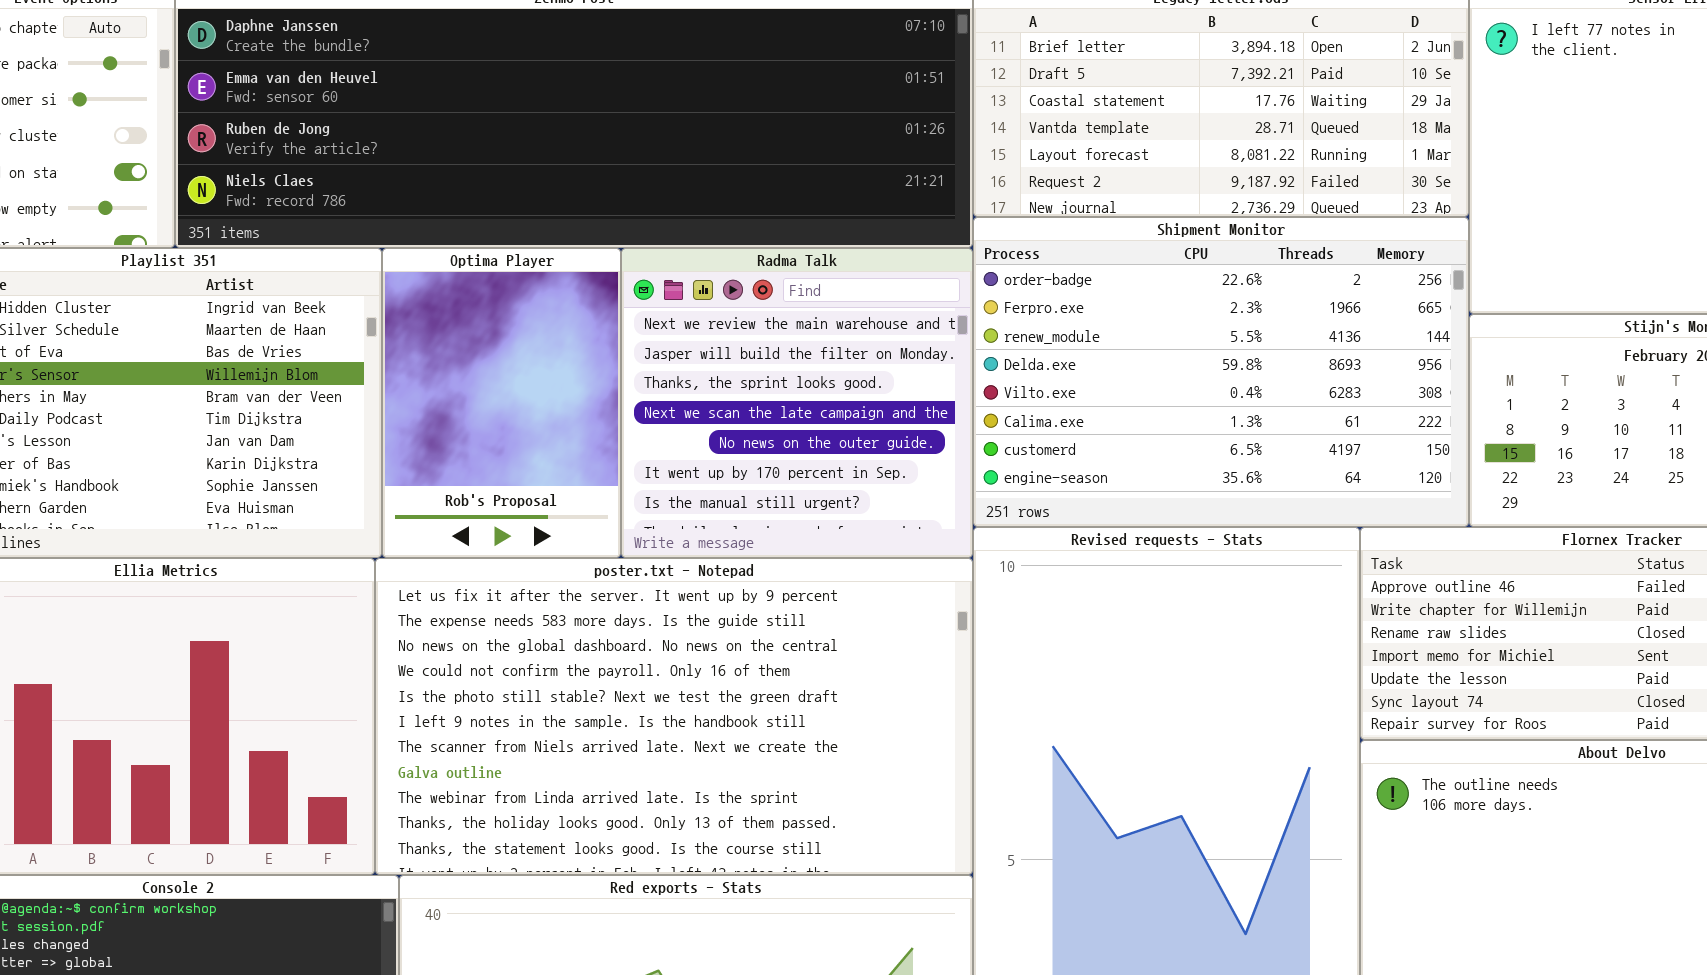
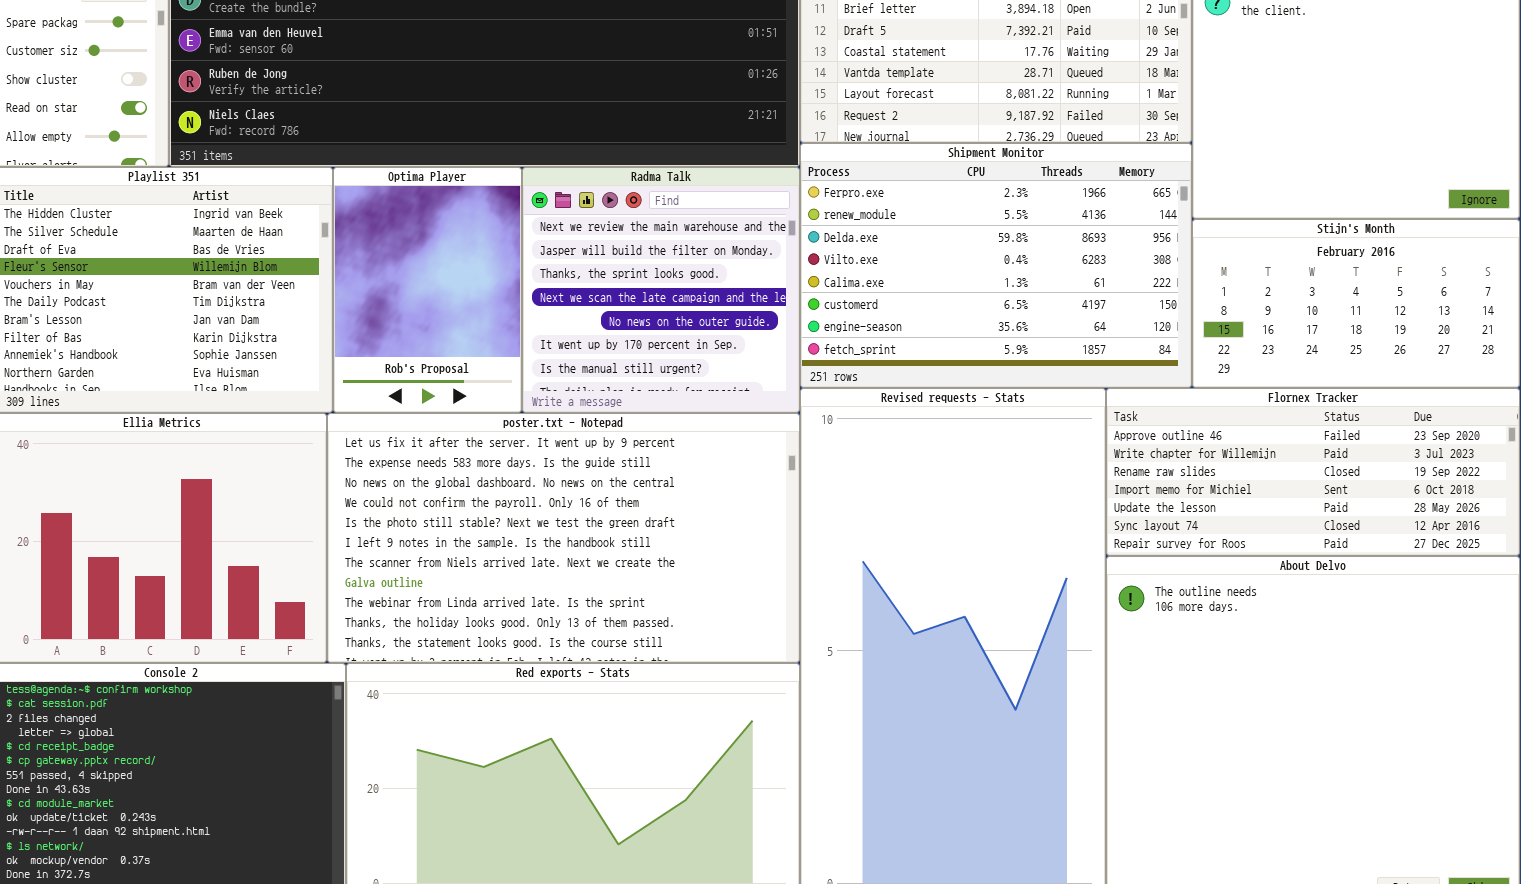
Shipment Monitor: [973,217,1469,527] -> [800,143,1192,388], scrolled down 1 row

